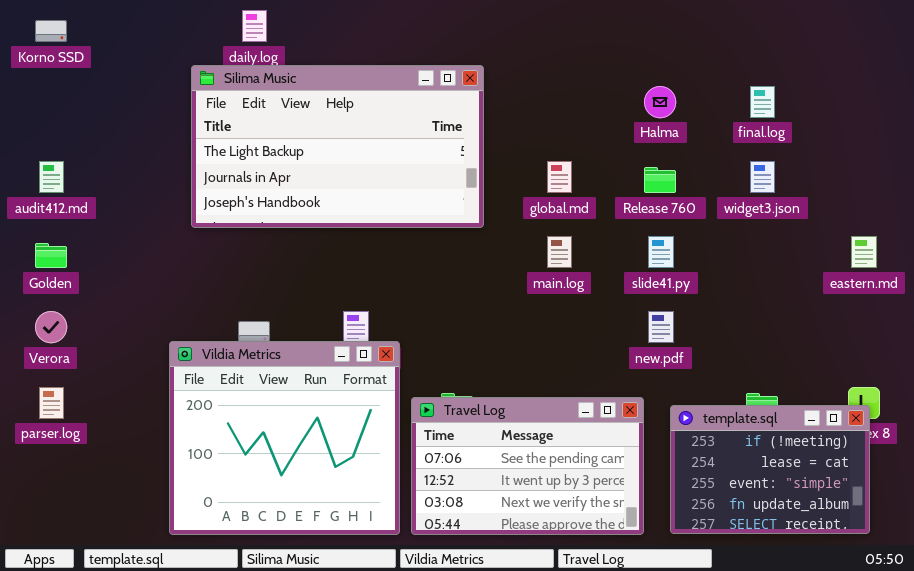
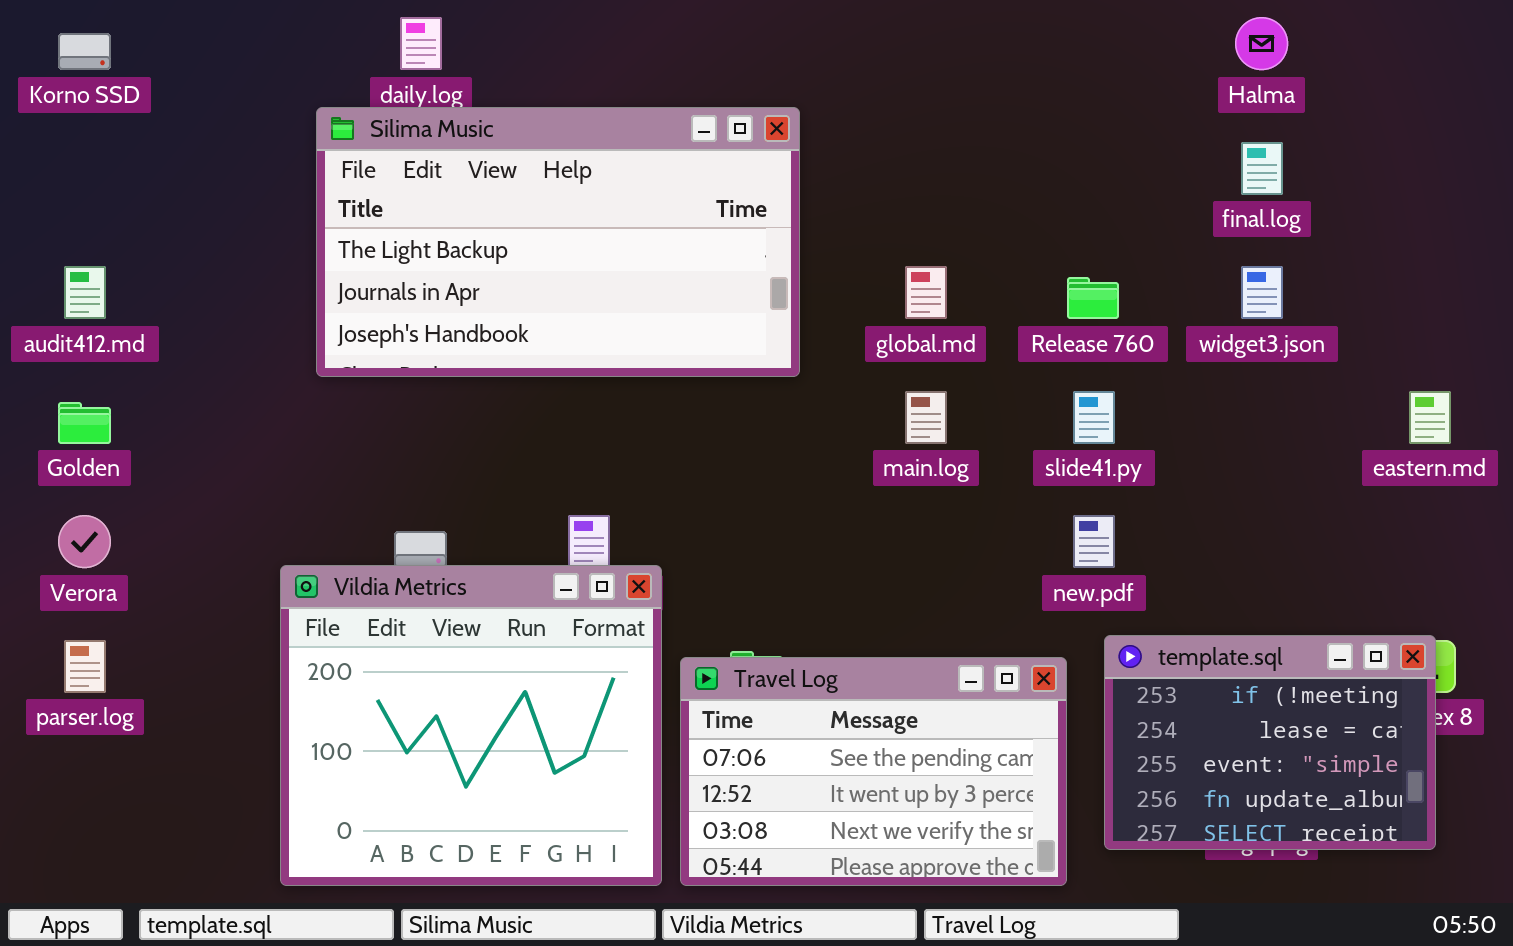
Halma: [644,86,676,118] -> [1235,17,1288,70], moved
template.sql: [670,405,870,534] -> [1104,635,1436,850], moved

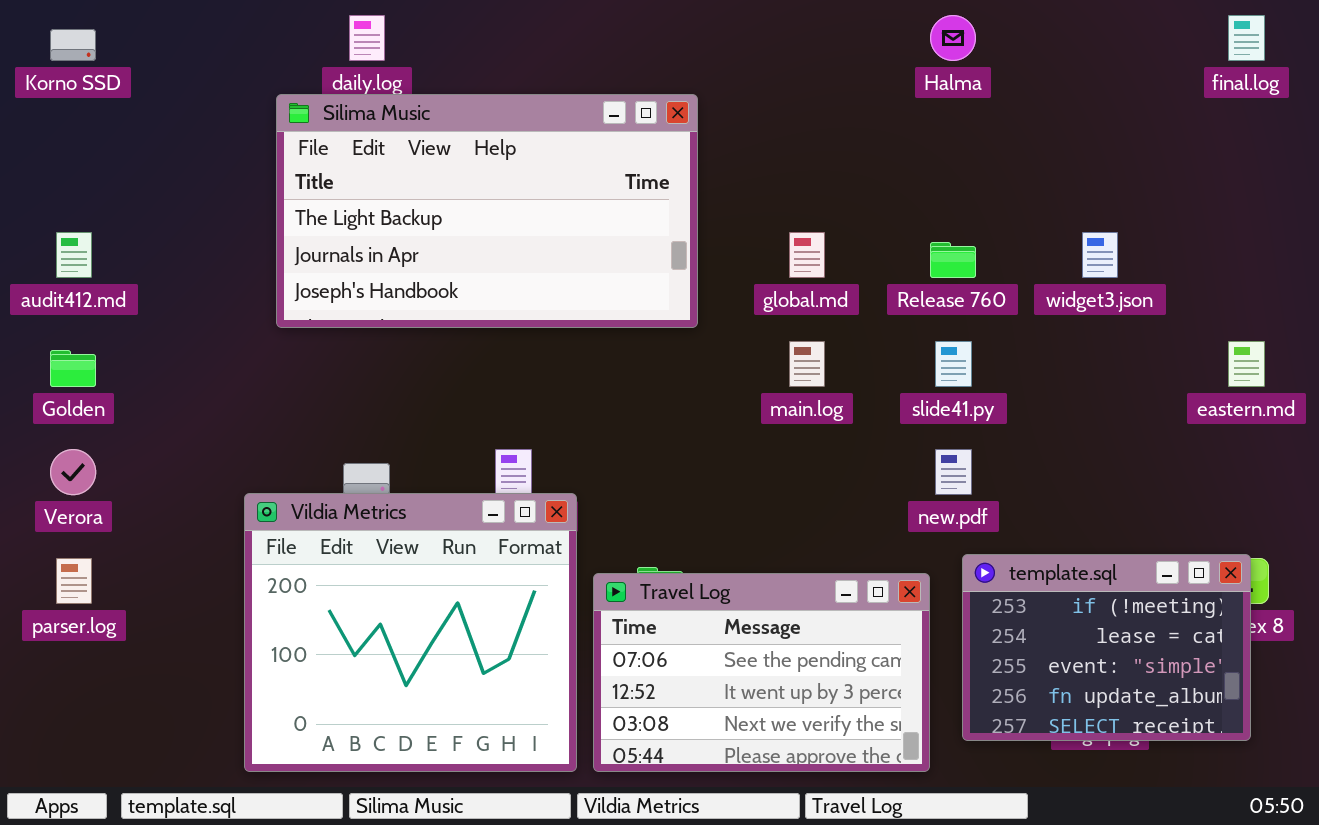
Halma: [1235,17,1288,70] -> [930,15,976,61], moved
final.log: [1241,142,1283,195] -> [1228,15,1265,61], moved

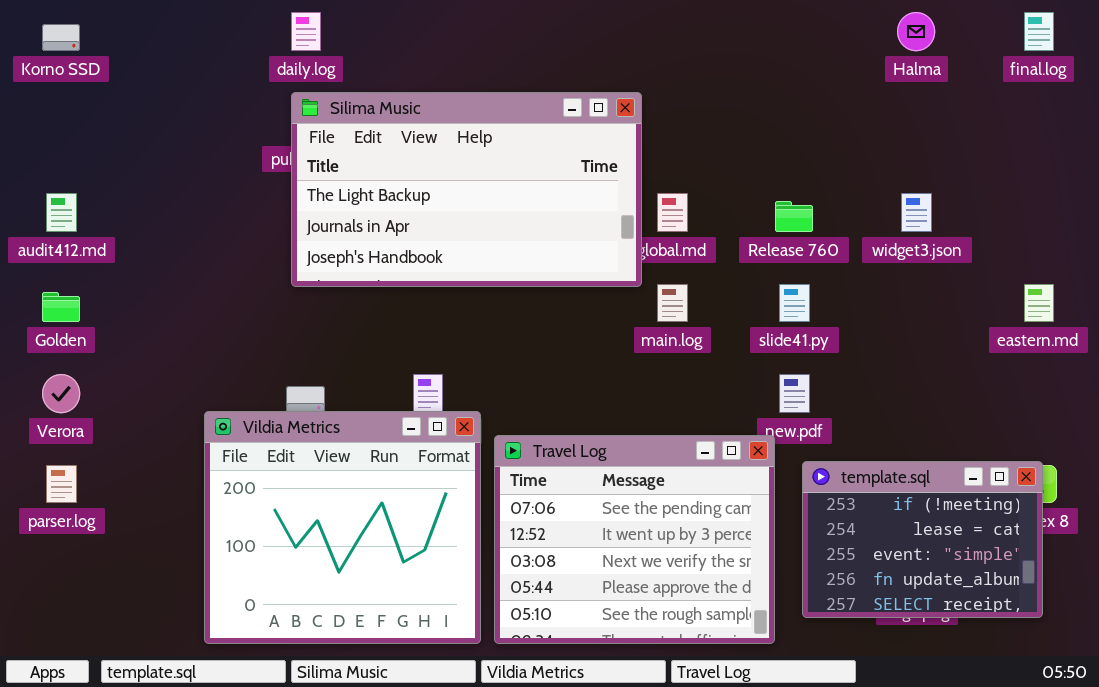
Halma: [930,15,976,61] -> [897,12,935,51], moved
Silima Music: [276,94,698,328] -> [291,92,642,287], moved
Travel Log: [593,573,930,772] -> [494,435,775,644], resized

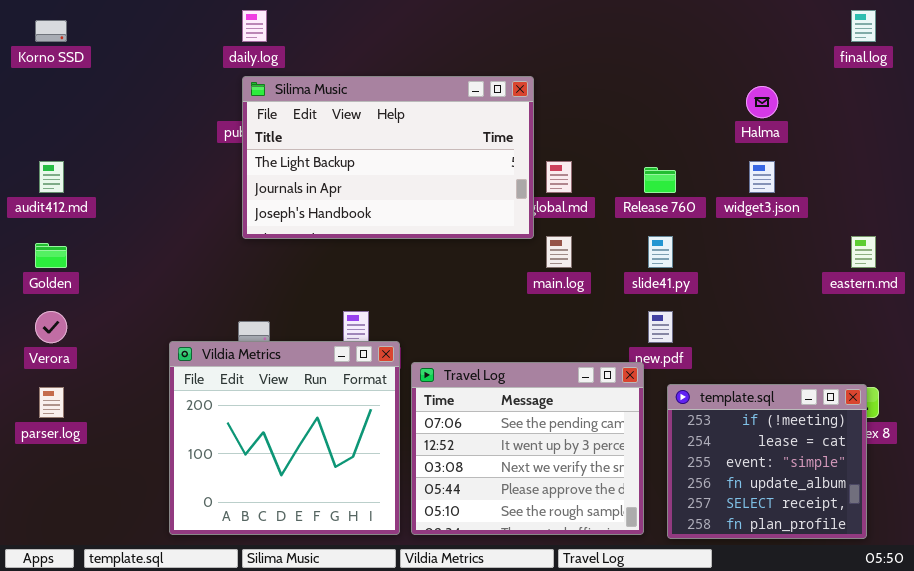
Halma: [897,12,935,51] -> [746,86,778,118], moved
template.sql: [802,461,1043,618] -> [667,384,867,539], resized

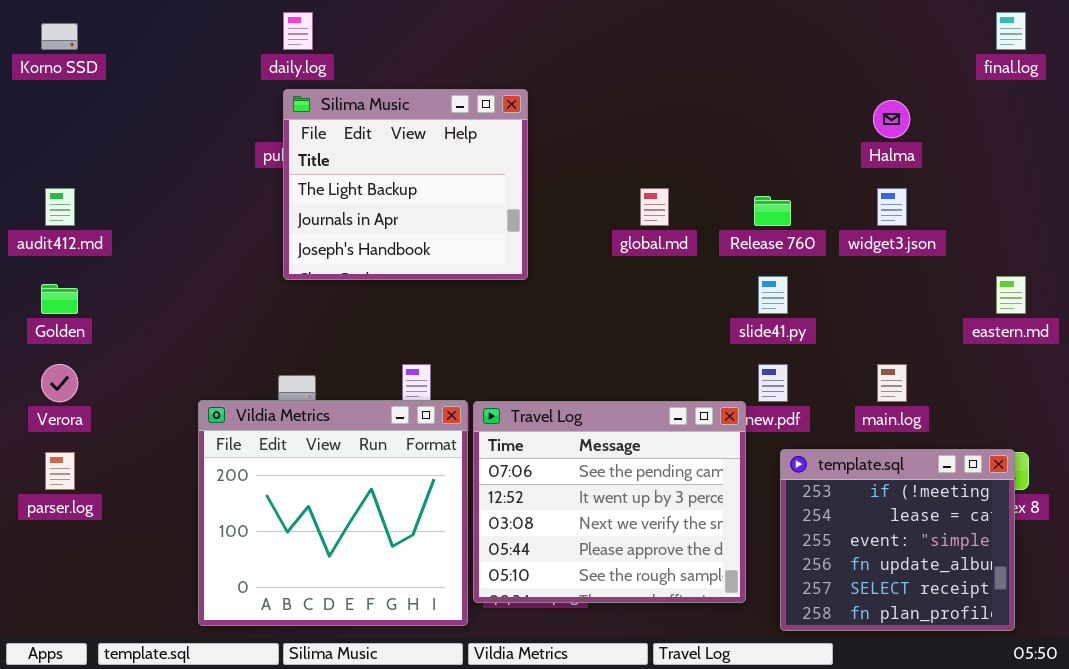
Silima Music: [242,76,534,239] -> [283,89,528,280], resized
main.log: [546,236,572,268] -> [877,364,907,402], moved
Travel Log: [411,362,644,535] -> [473,401,746,603], moved

